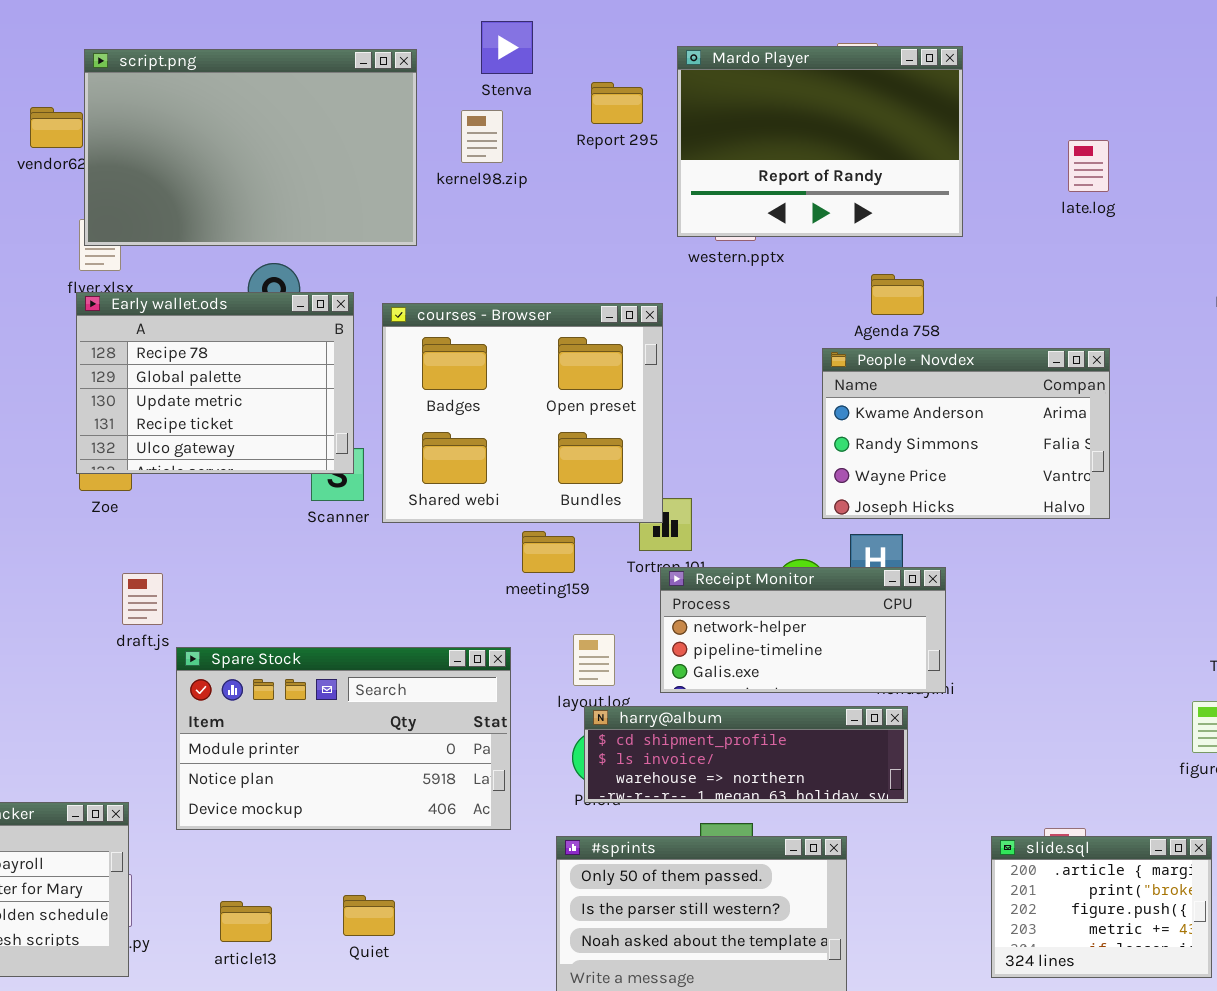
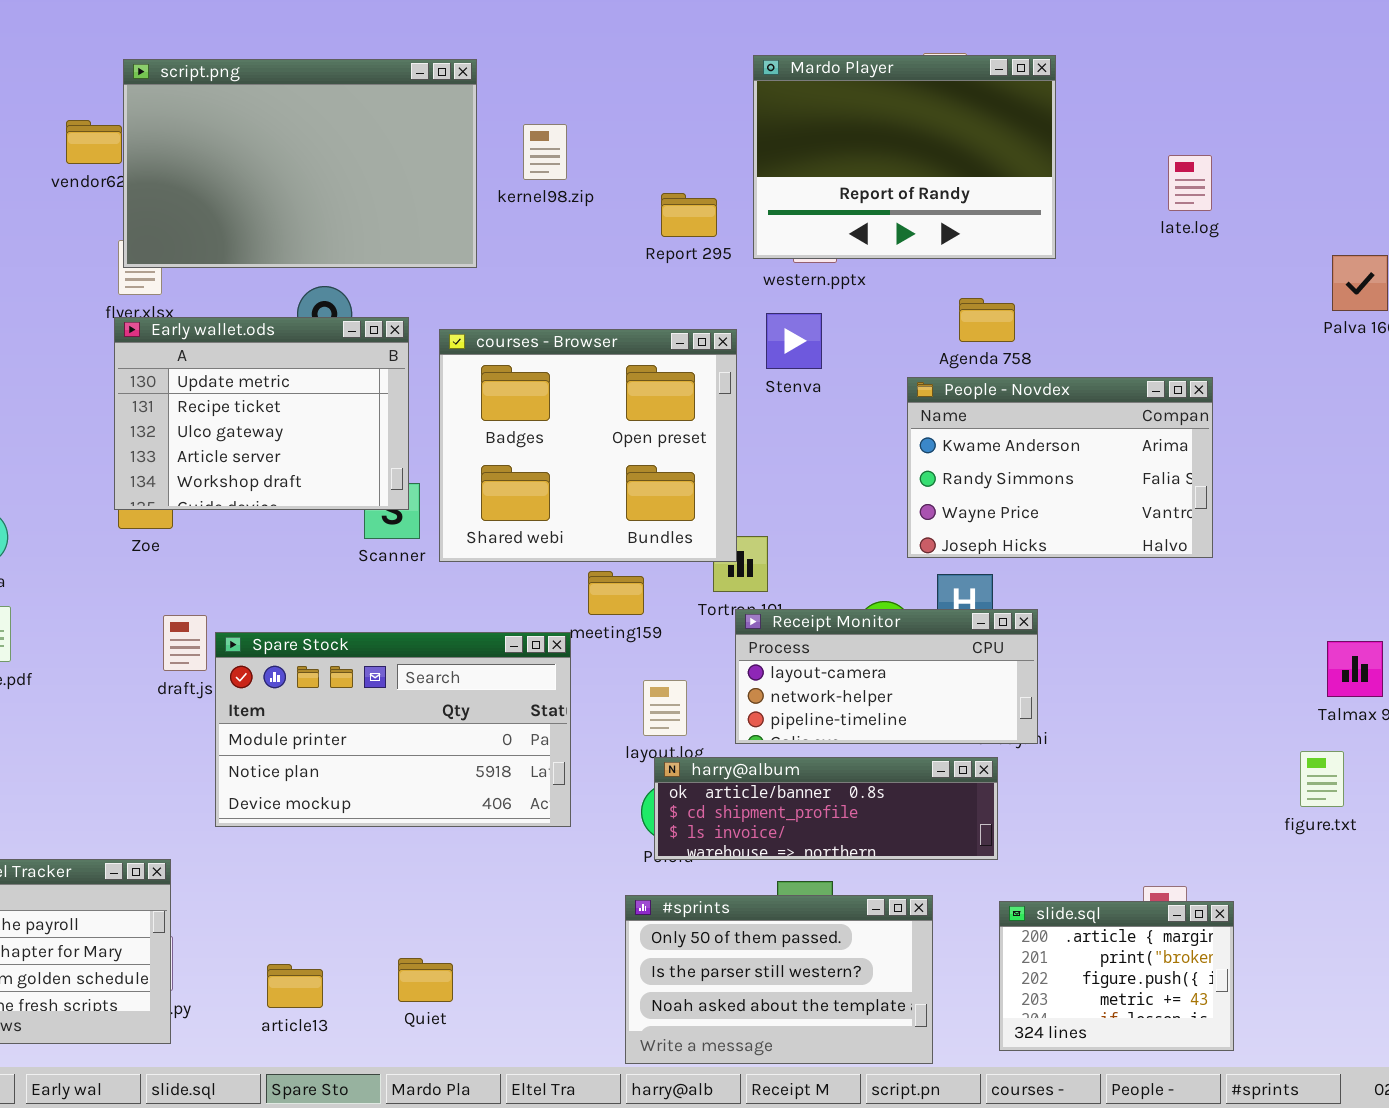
Stenva: [481,21,533,74] -> [766,313,822,369], moved
Report 295: [591,82,643,124] -> [661,193,717,237], moved
Early wallet.ods: [76,292,354,474] -> [114,317,409,510], scrolled down 2 rows
Receipt Monitor: [660,567,946,693] -> [735,609,1038,744], scrolled up 1 row
Spare Stock: [176,647,511,830] -> [215,632,571,827], moved
harry@album: [584,706,908,803] -> [654,757,998,860], scrolled up 1 row
slide.sql: [991,836,1212,978] -> [999,901,1234,1051], moved

